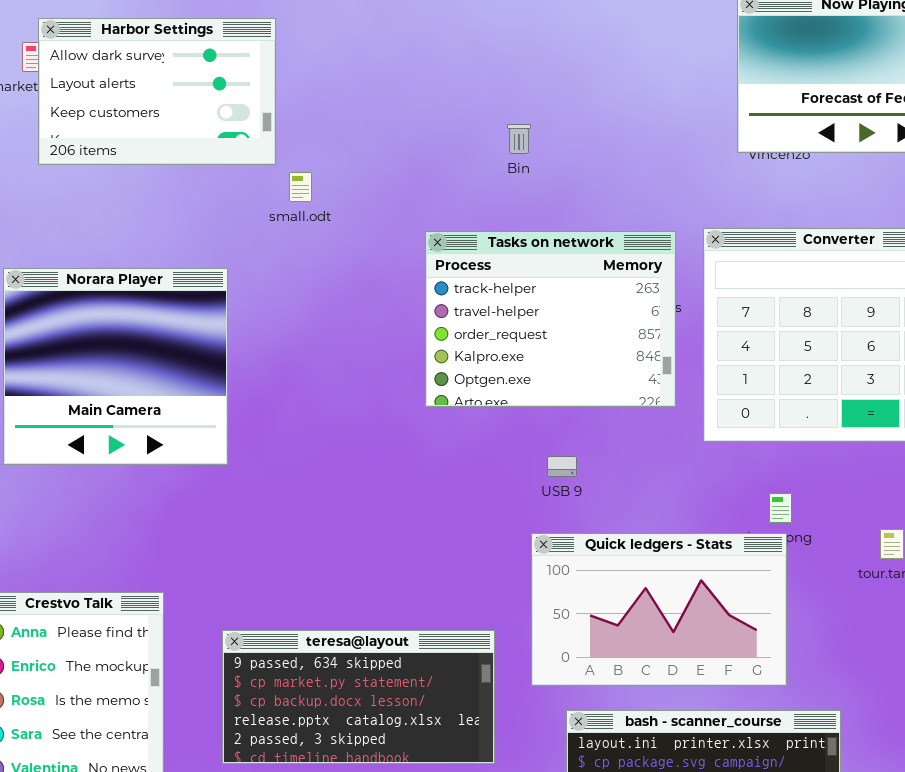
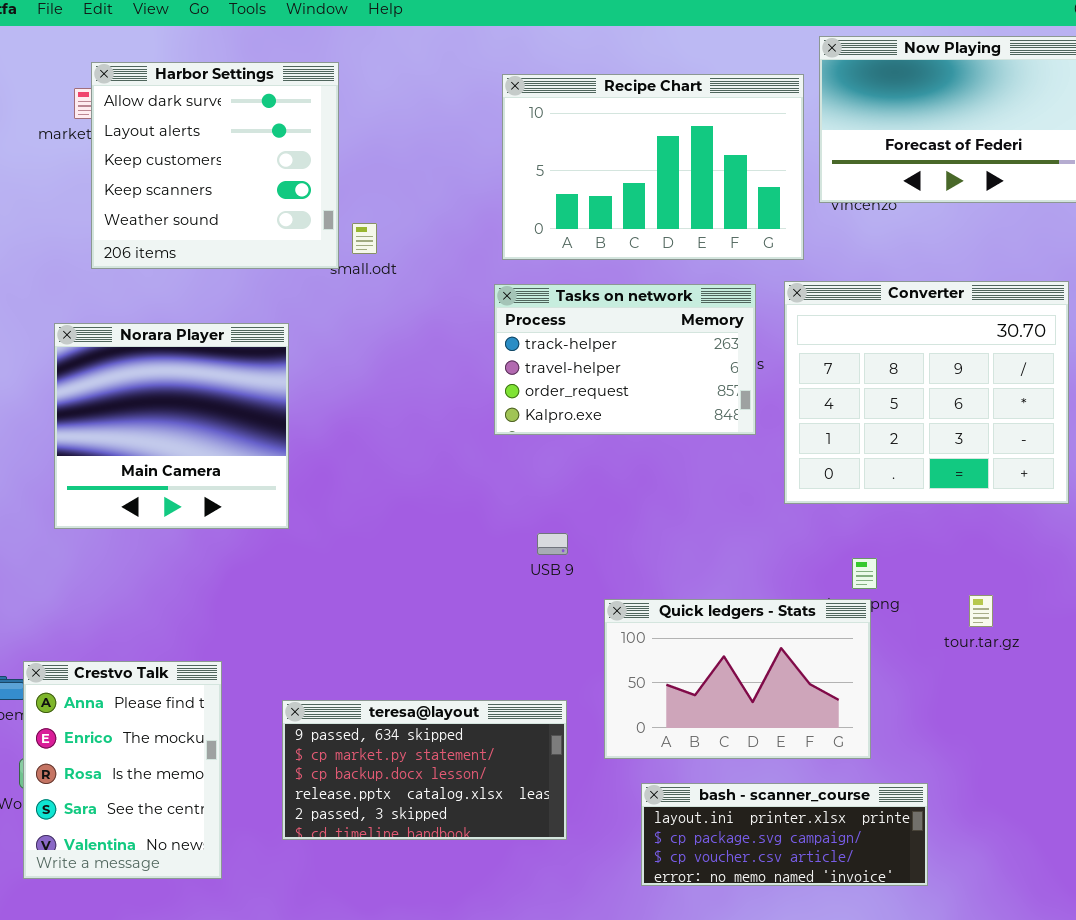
Harbor Settings: [38,18,276,165] -> [91,62,339,269], resized
Recipe Chart: none -> [502,74,804,260], opened
Tasks on network: [425,231,676,407] -> [494,284,756,435], resized
USB 9: [547,456,577,477] -> [537,533,568,555], moved

